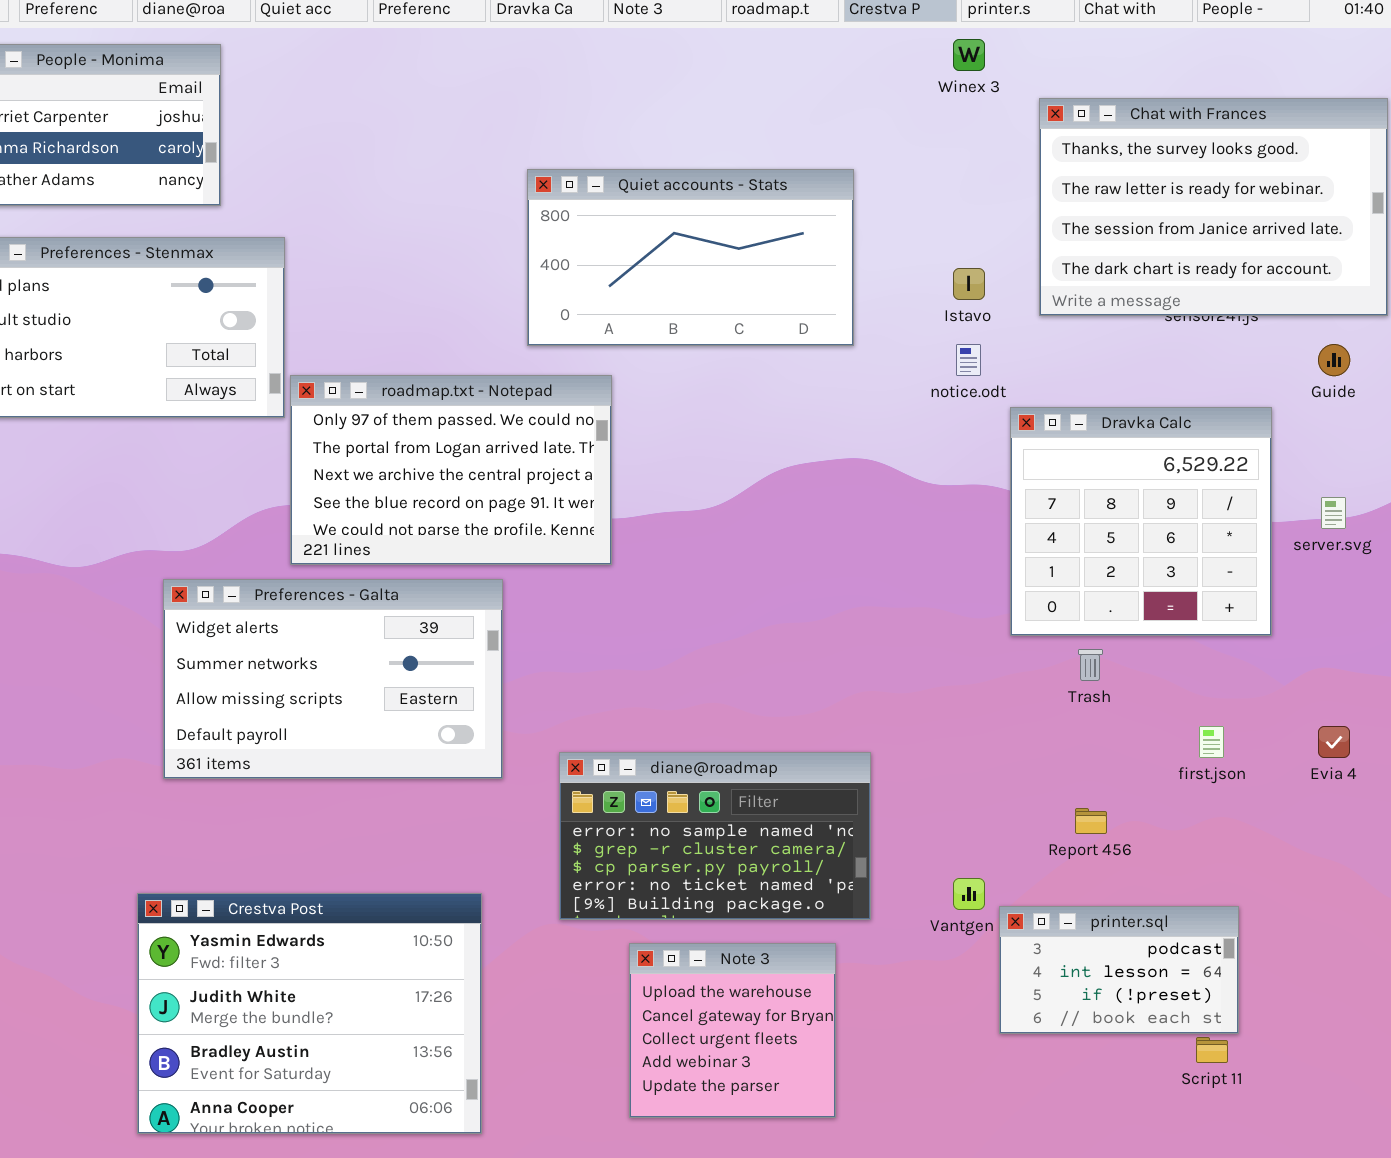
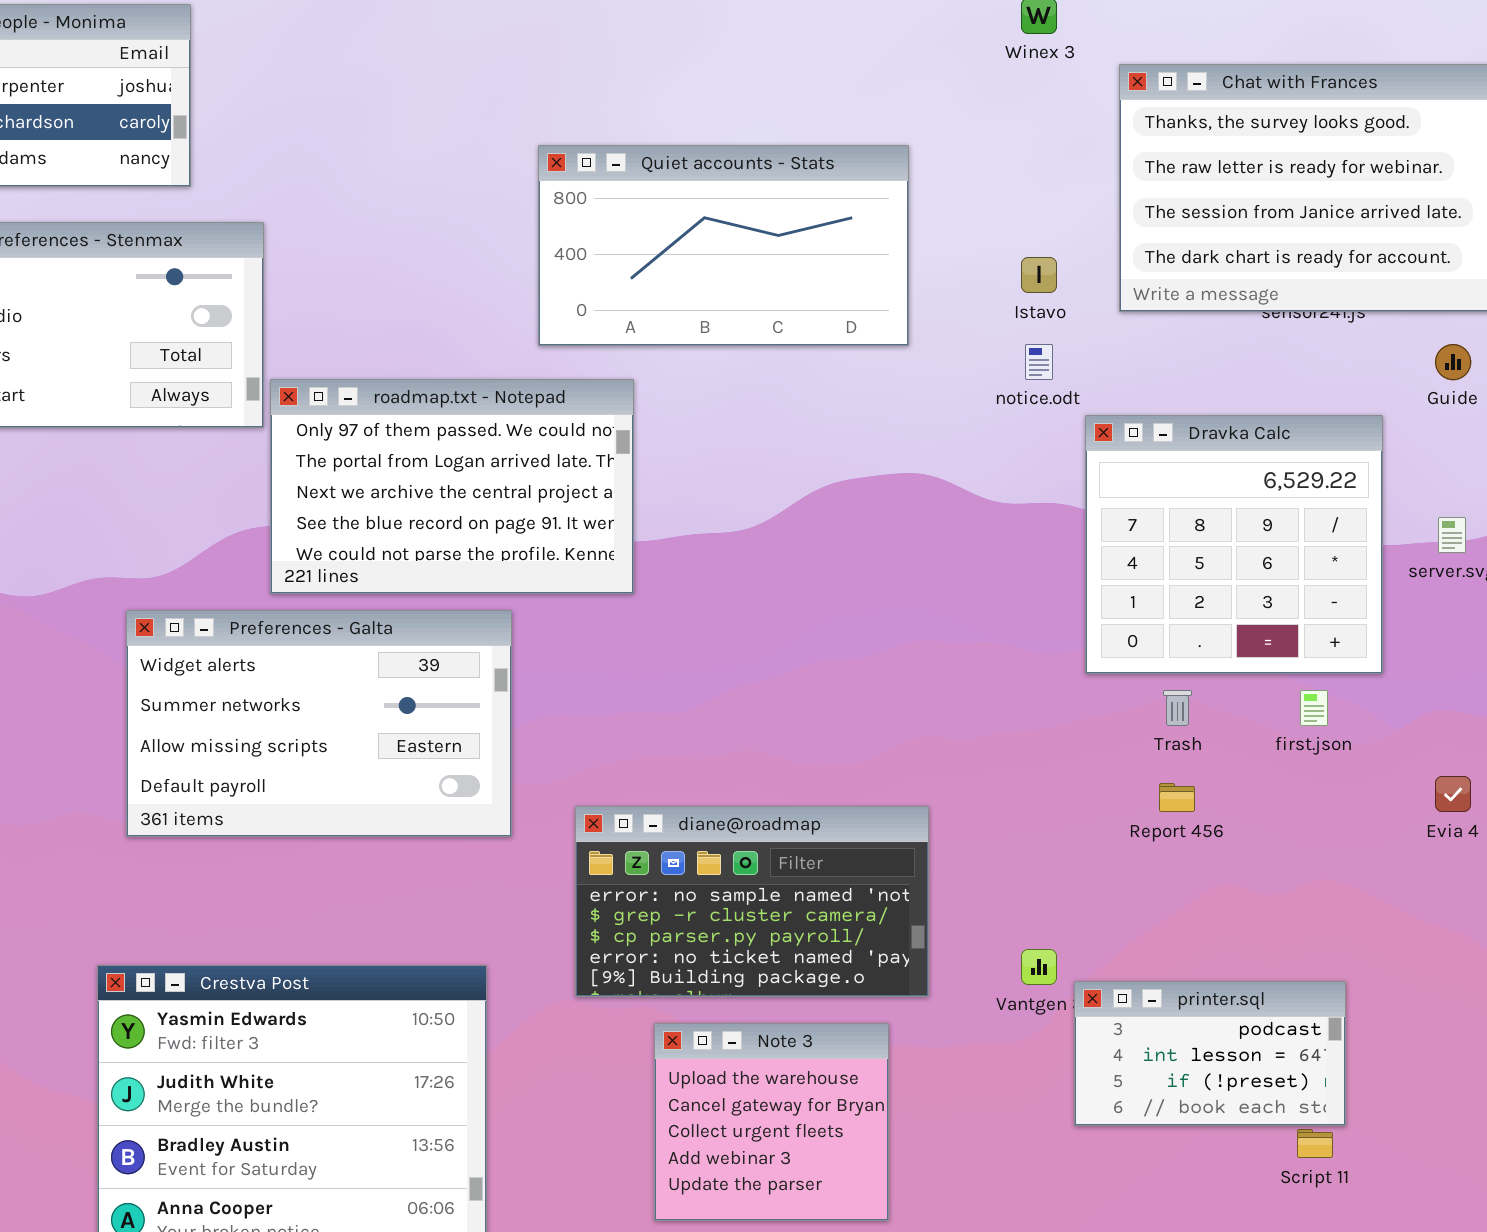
first.json: [1199,726,1224,758] -> [1300,690,1328,726], moved
Report 456: [1075,808,1107,834] -> [1159,783,1195,812], moved

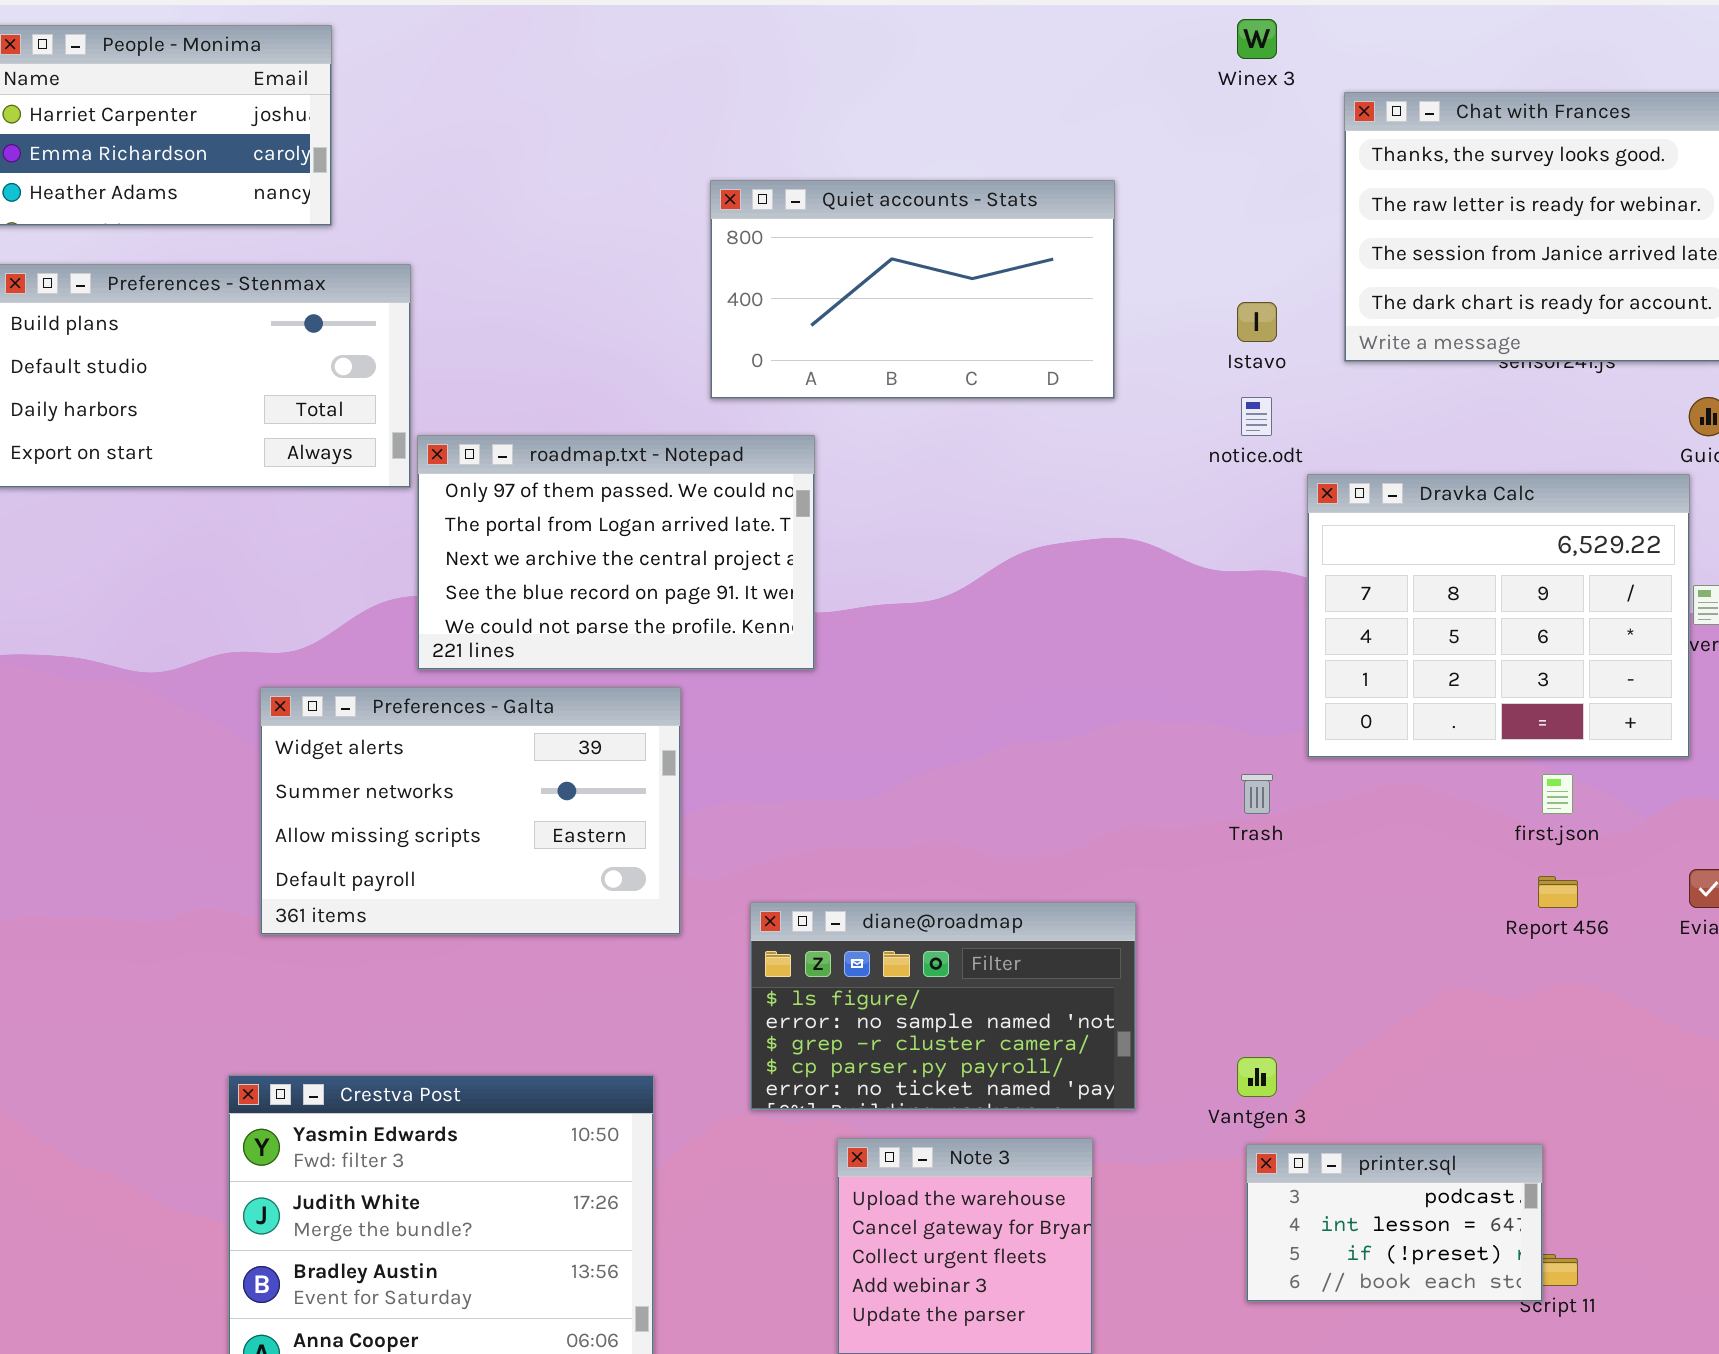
Dravka Calc: [1085,415,1383,674] -> [1307,474,1690,758], resized
Trash: [1163,690,1192,726] -> [1241,774,1273,814], moved
Report 456: [1159,783,1195,812] -> [1538,876,1578,908], moved
diane@roadmap: [575,806,929,997] -> [750,902,1136,1110], scrolled up 1 row
printer.sql: [1074,981,1346,1126] -> [1246,1144,1543,1302], moved

